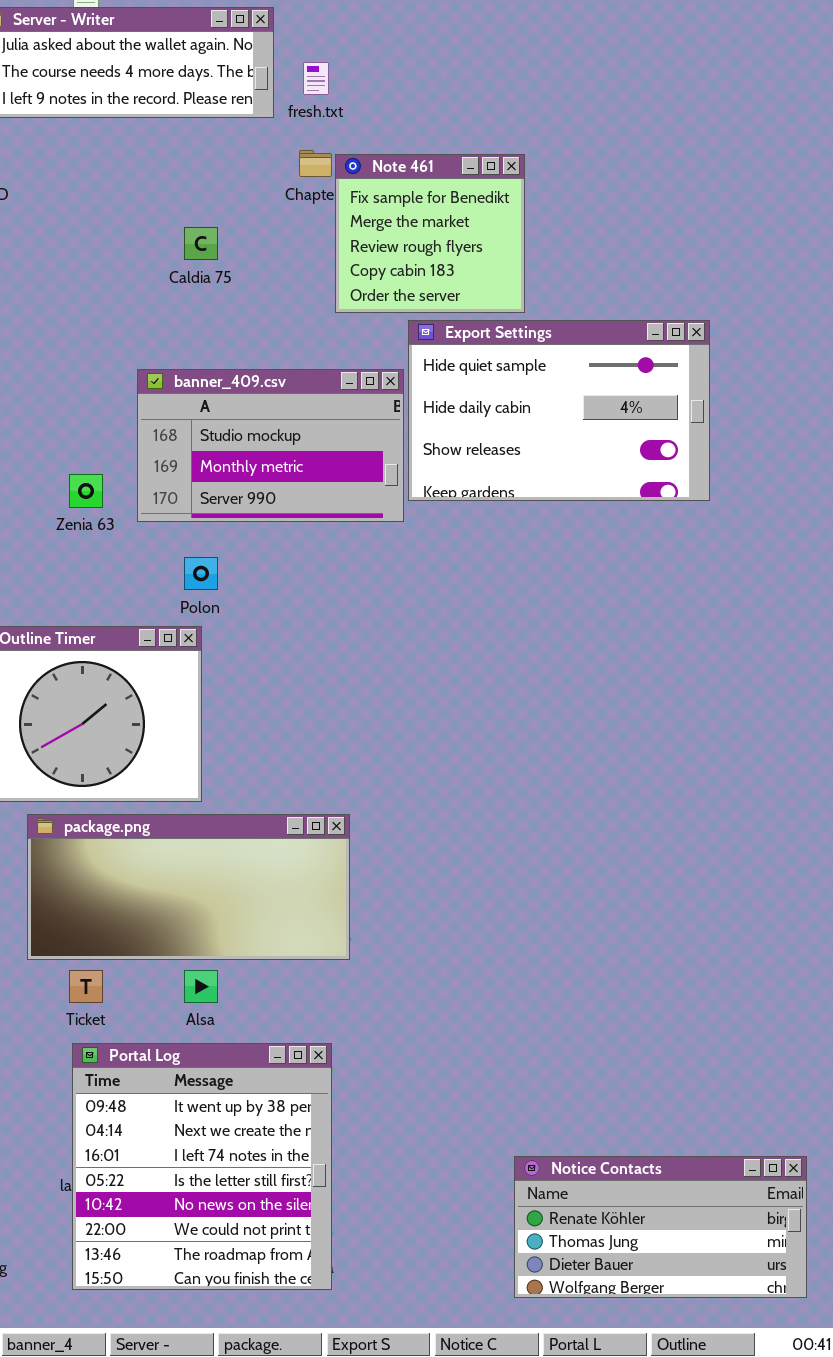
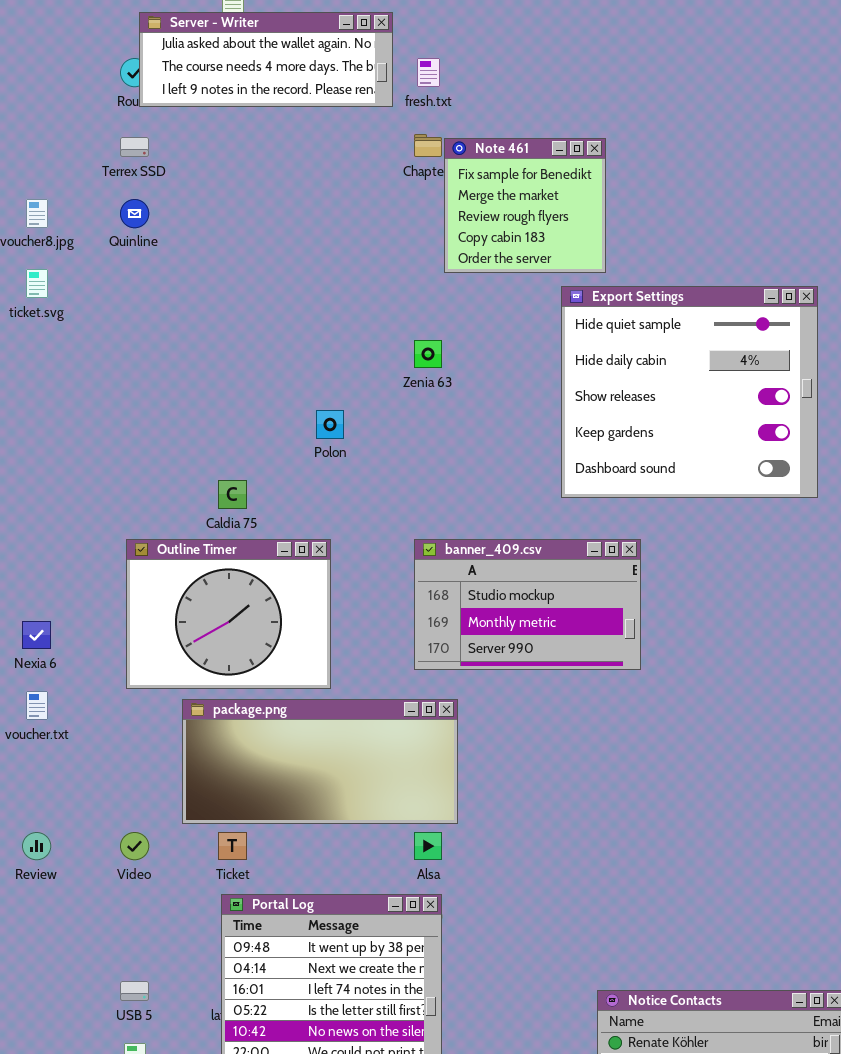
Caldia 75: [184,227,218,260] -> [218,480,247,509], moved
Export Settings: [408,320,710,501] -> [561,286,818,498], moved, resized
banner_409.csv: [137,369,404,522] -> [414,539,641,670], moved
Zenia 63: [69,474,103,508] -> [414,340,442,368], moved
Polon: [184,557,218,590] -> [316,410,344,439], moved
Alsa: [184,970,218,1003] -> [414,832,442,860], moved

